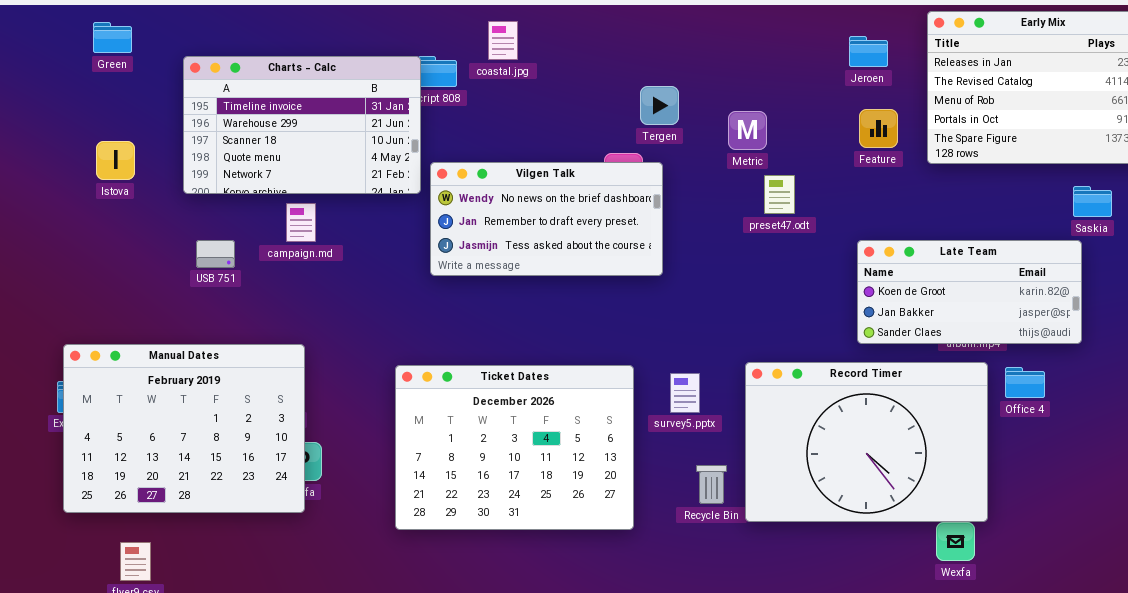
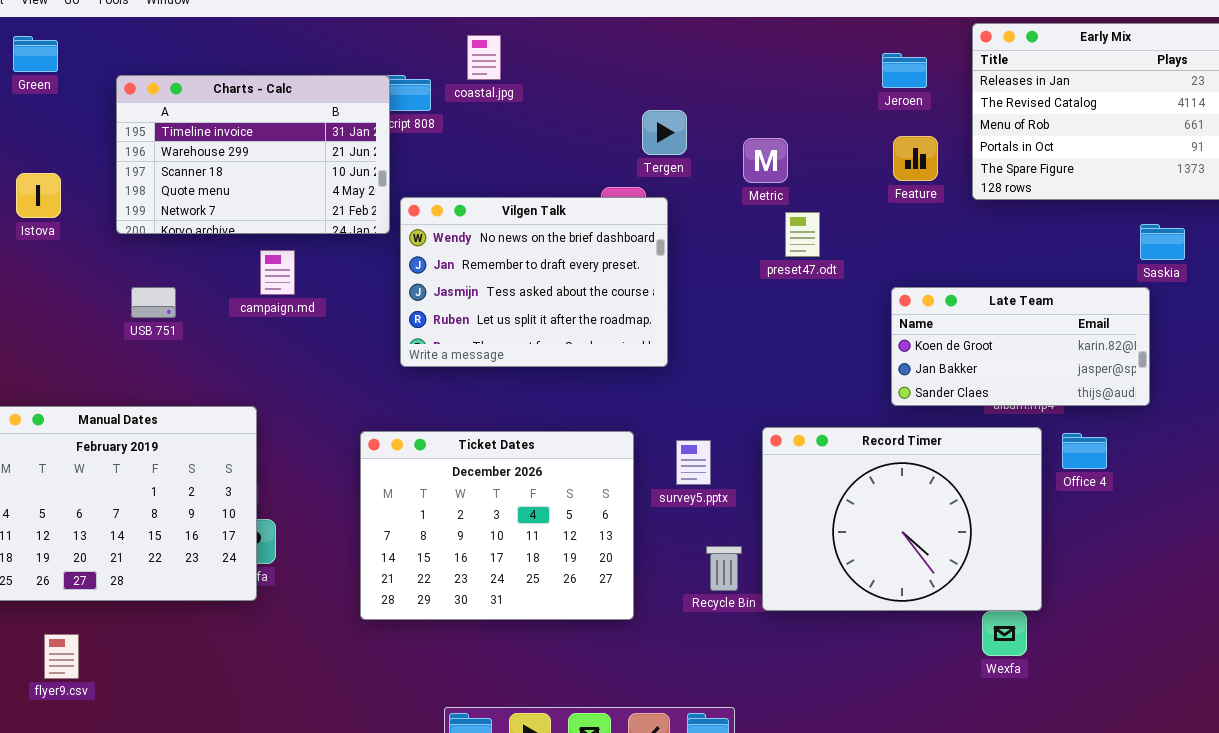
Vilgen Talk: [430,162,663,276] -> [400,197,668,367], resized
campaign.md: [286,203,316,242] -> [260,250,295,295], moved

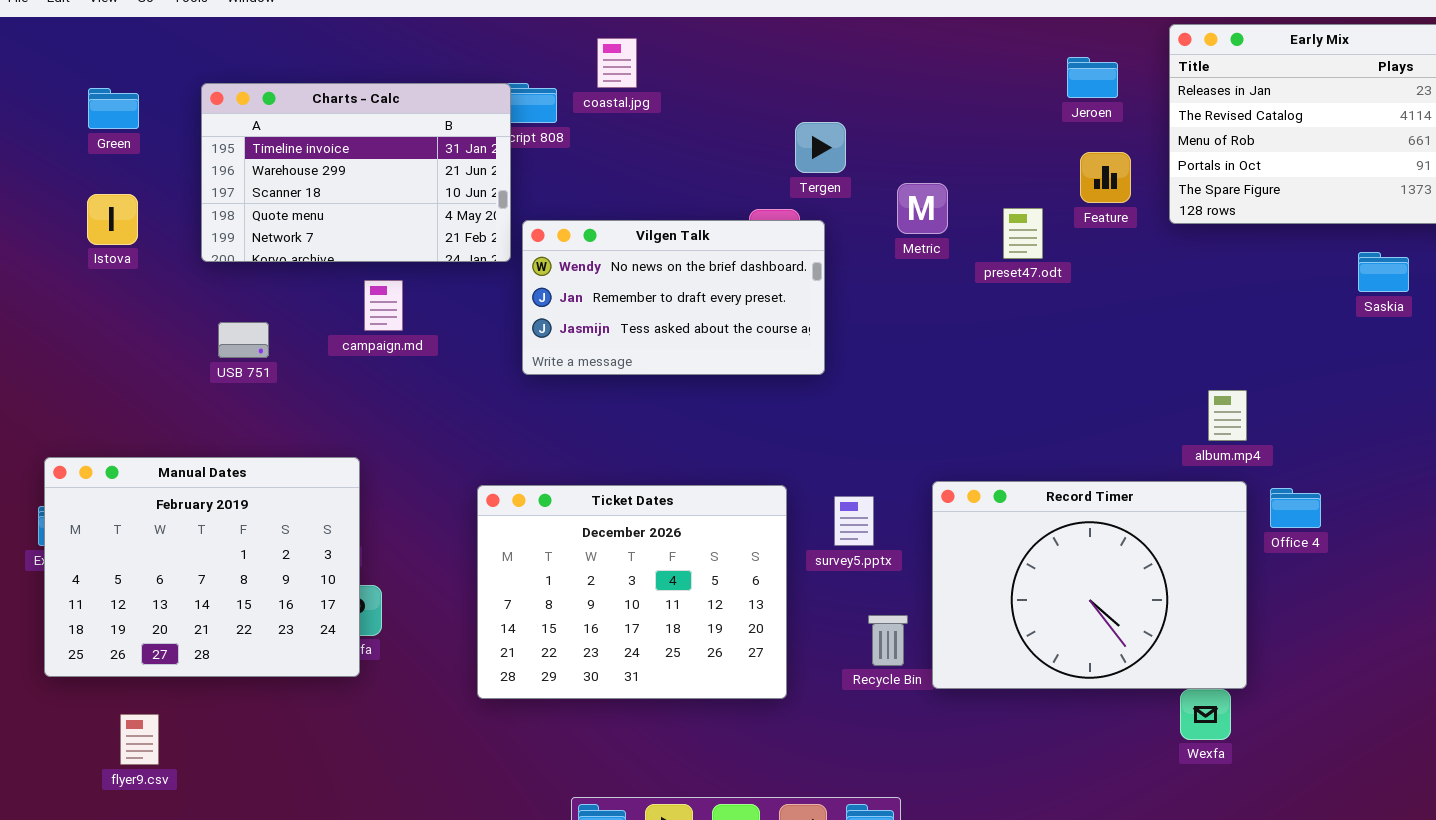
Green: [13,36,58,72] -> [88,88,139,129], moved
Metric: [743,138,788,183] -> [897,183,948,234], moved
Vilgen Talk: [400,197,668,367] -> [522,220,825,375], resized
preset47.odt: [785,212,820,257] -> [1003,208,1043,259], moved
Late Team: [891,287,1150,406] -> none, closed

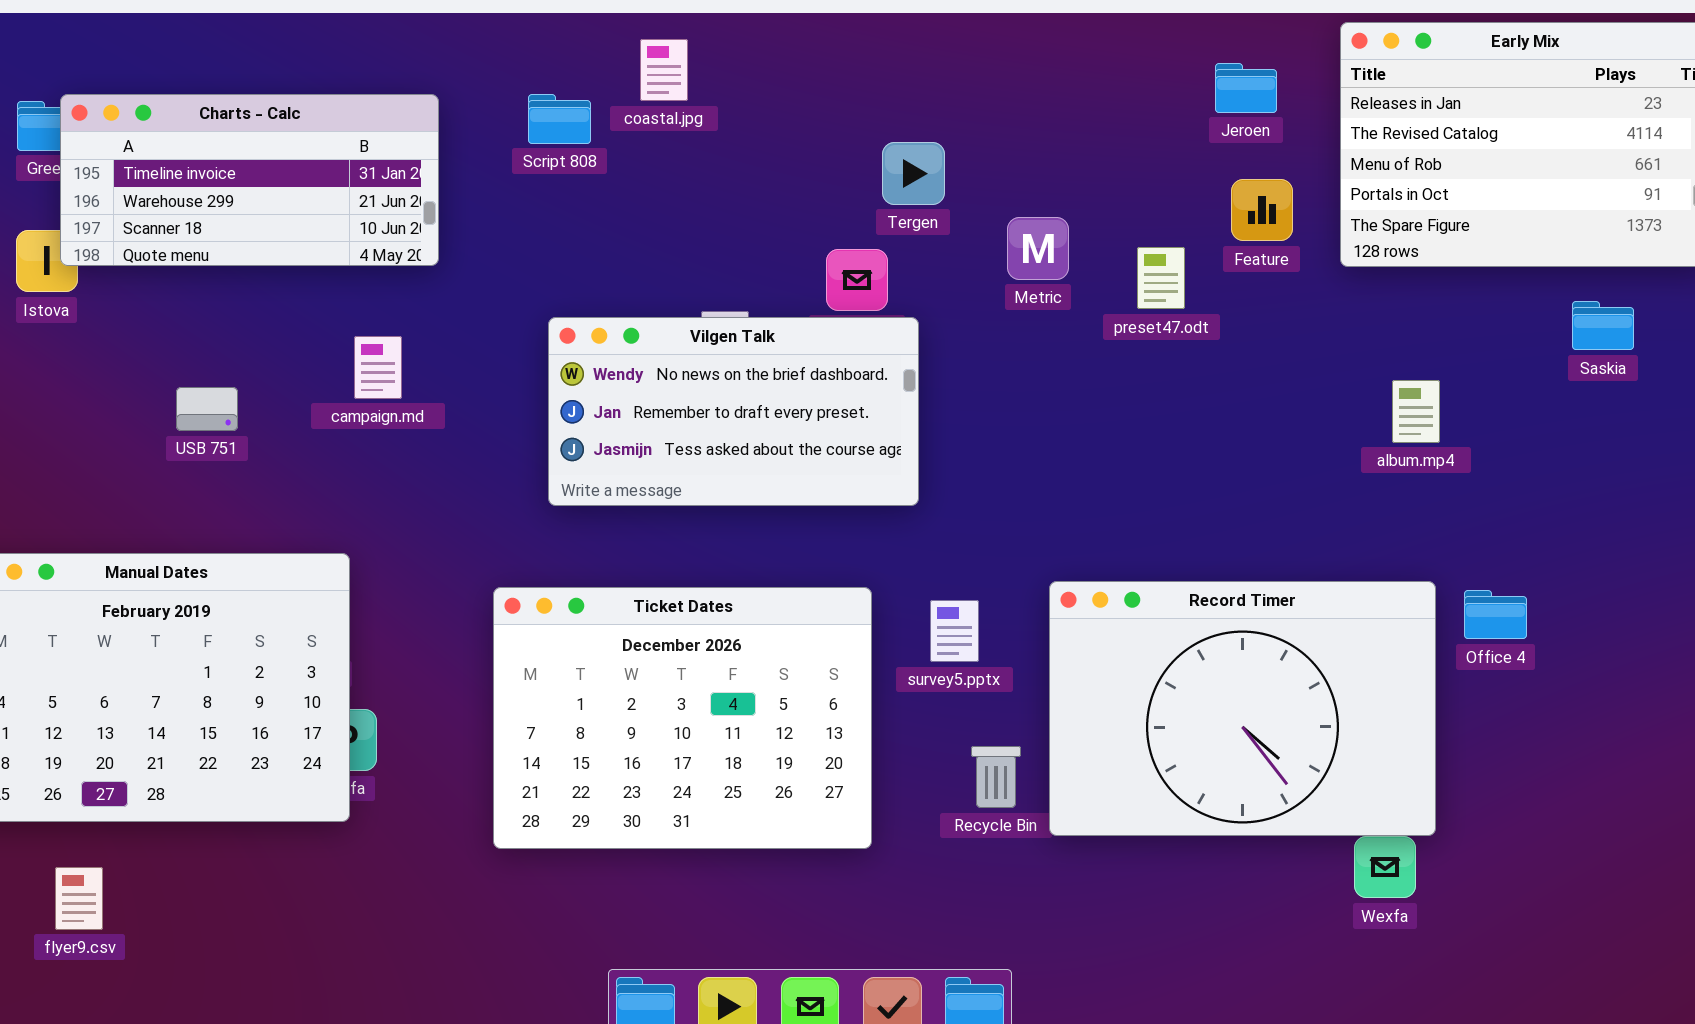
Charts - Calc: [201,83,511,262] -> [60,94,439,266], moved, resized
Vilgen Talk: [522,220,825,375] -> [548,317,919,506], moved
album.mp4: [1208,390,1247,441] -> [1392,380,1440,443], moved

